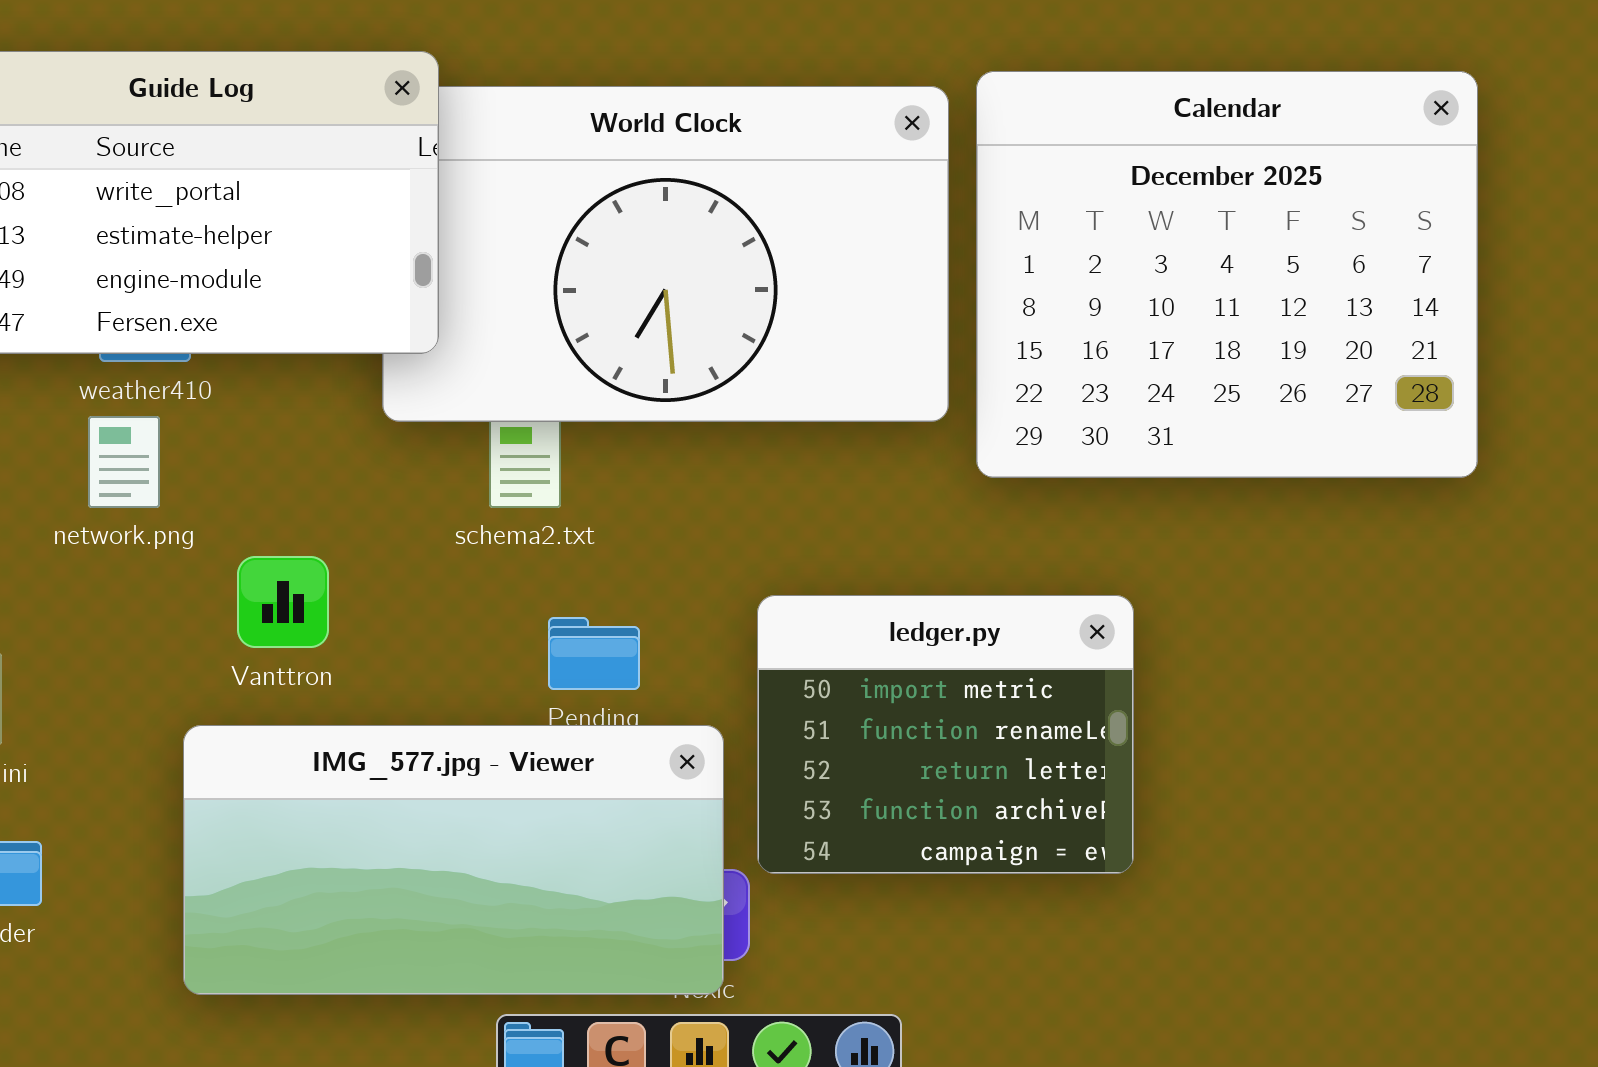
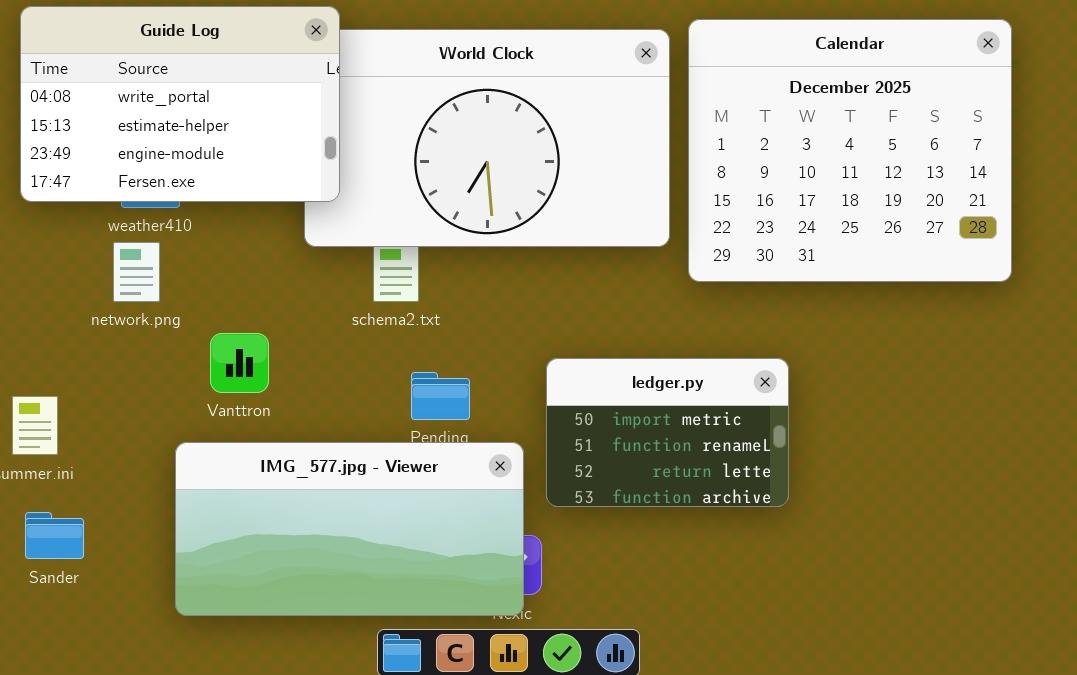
ledger.py: [757,595,1134,874] -> [546,358,789,507], resized

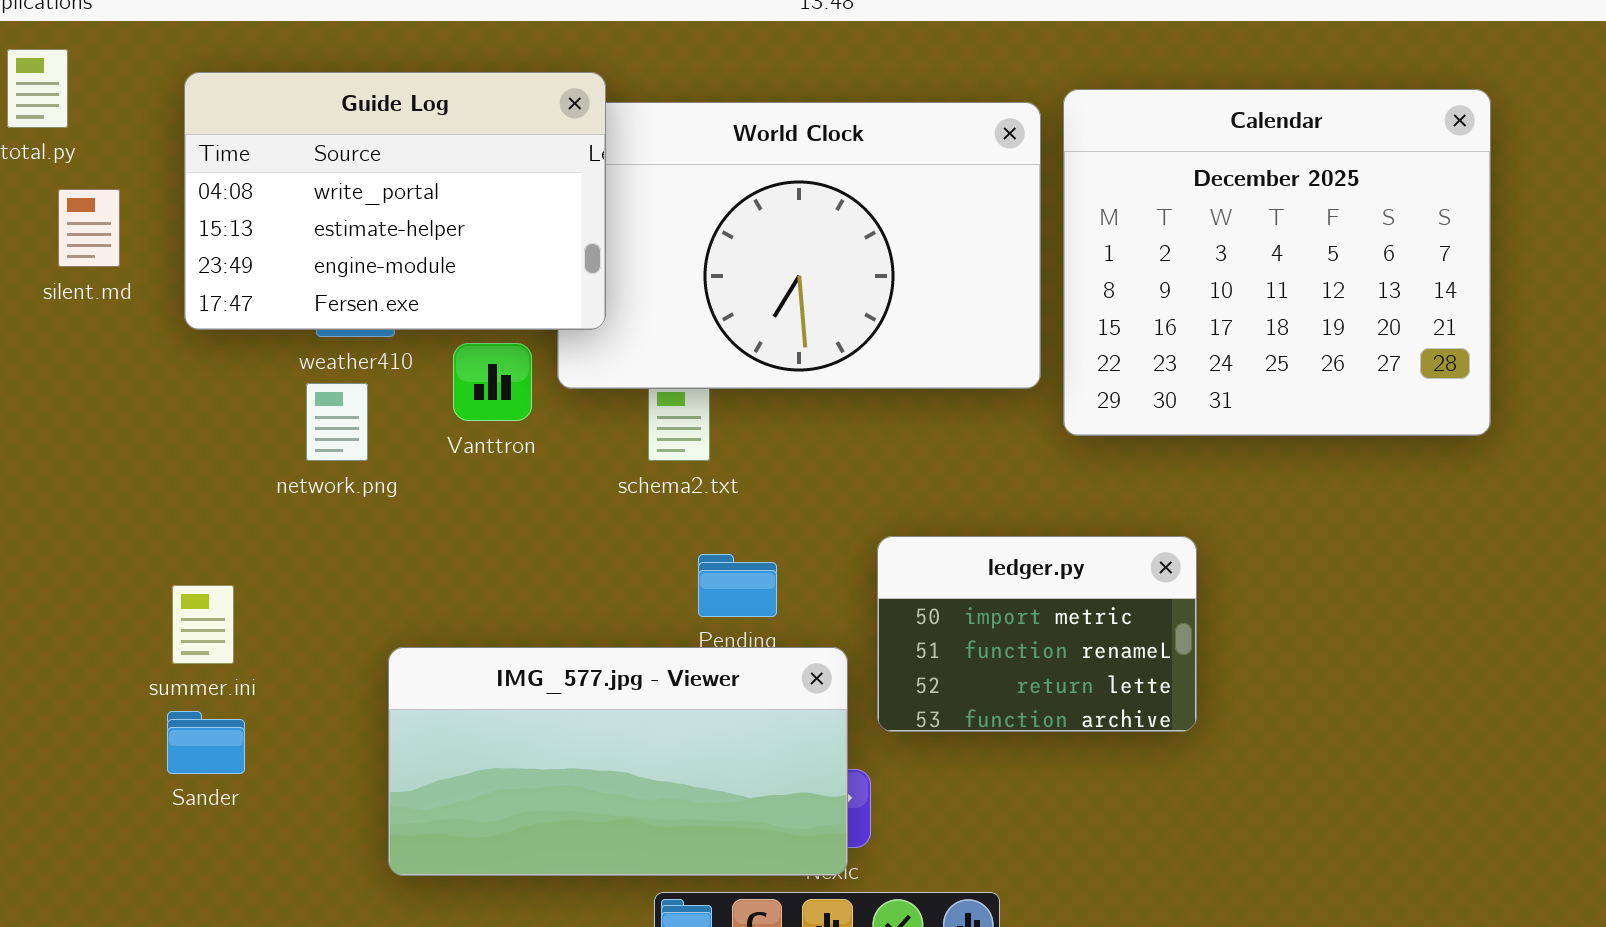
Vanttron: [210,333,269,393] -> [453,343,532,421], moved
Sander: [25,512,84,559] -> [167,711,245,774], moved

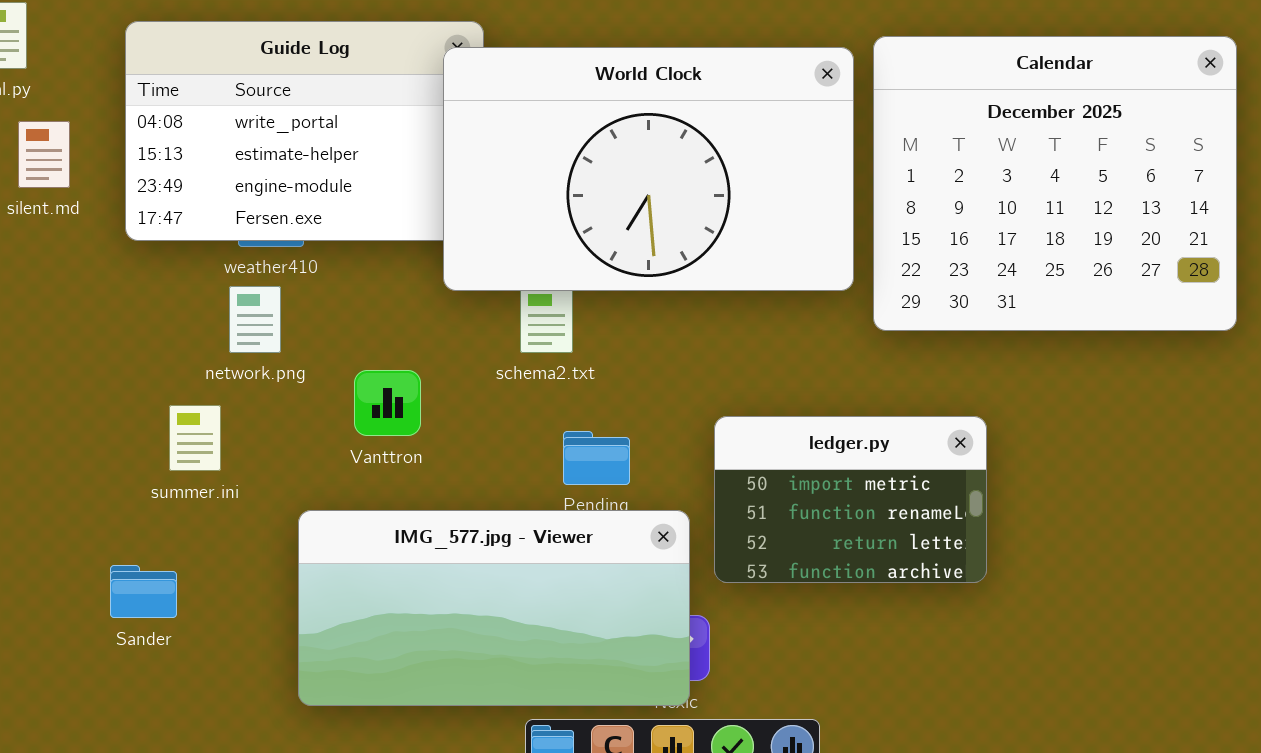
World Clock: [557,102,1041,389] -> [443,47,854,291], raised
Vanttron: [453,343,532,421] -> [354,370,421,436], moved
summer.ini: [172,585,234,664] -> [169,405,221,471], moved

